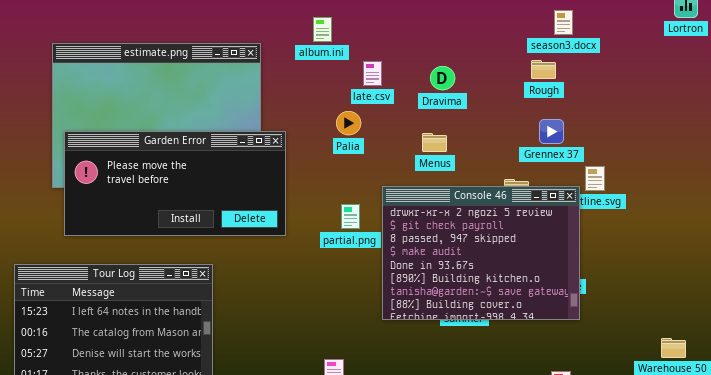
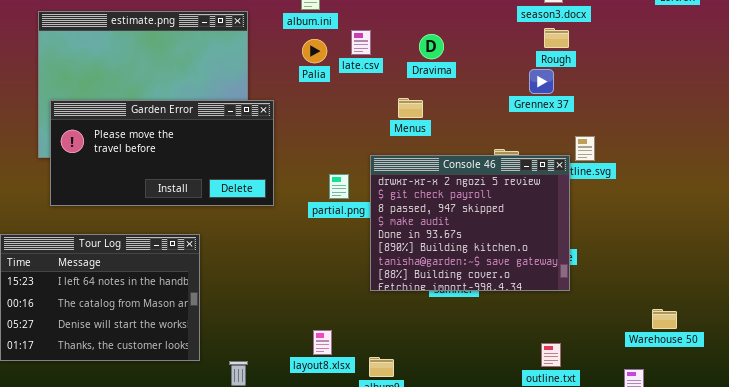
Rough: [531,60,556,79] -> [544,28,569,48], moved
Palia: [336,111,361,135] -> [302,39,327,63], moved
Grennex 37: [539,119,564,144] -> [529,69,554,94], moved
Menus: [422,133,447,152] -> [398,98,423,118], moved

